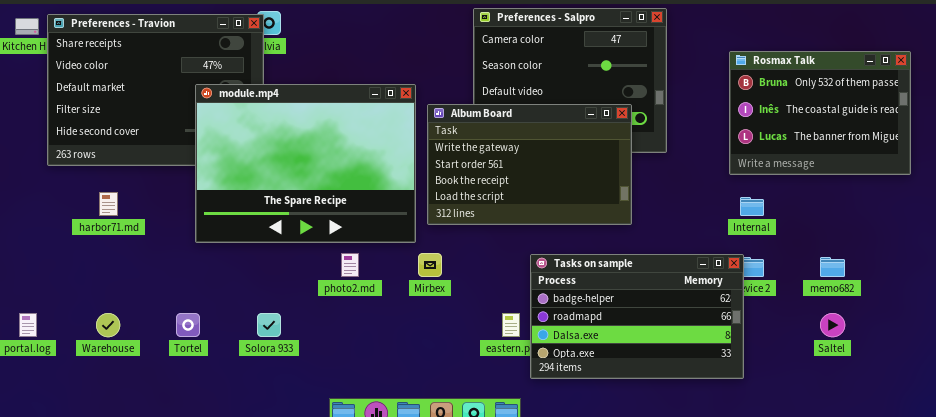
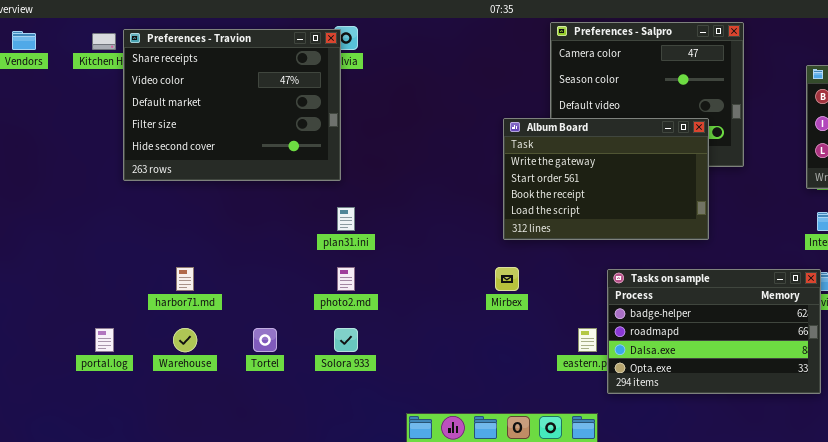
module.mp4: [195,84,416,243] -> none, closed
harbor71.md: [99,192,118,216] -> [176,267,194,291], moved
photo2.md: [341,253,359,277] -> [337,267,355,291], moved

